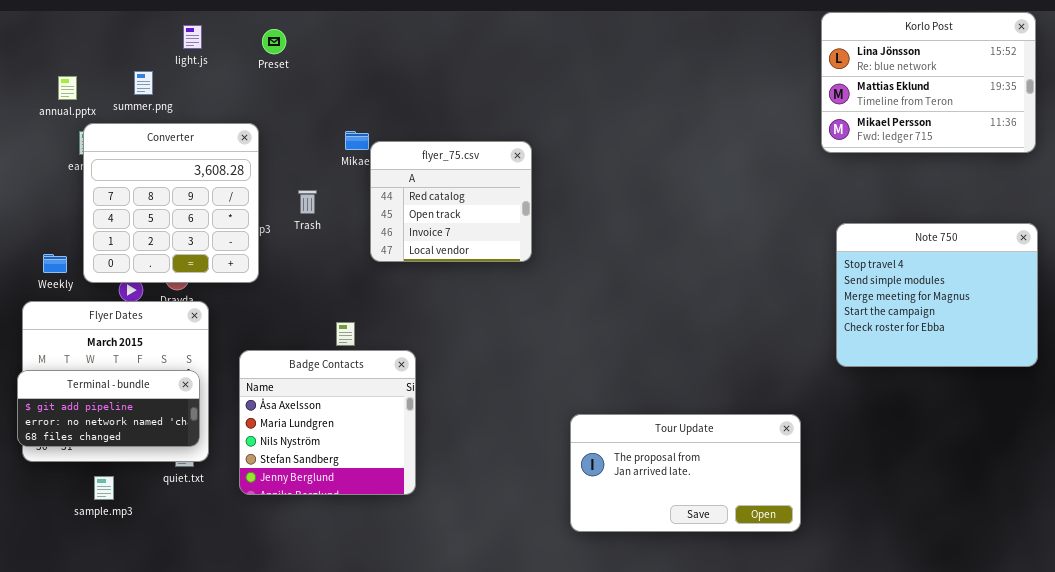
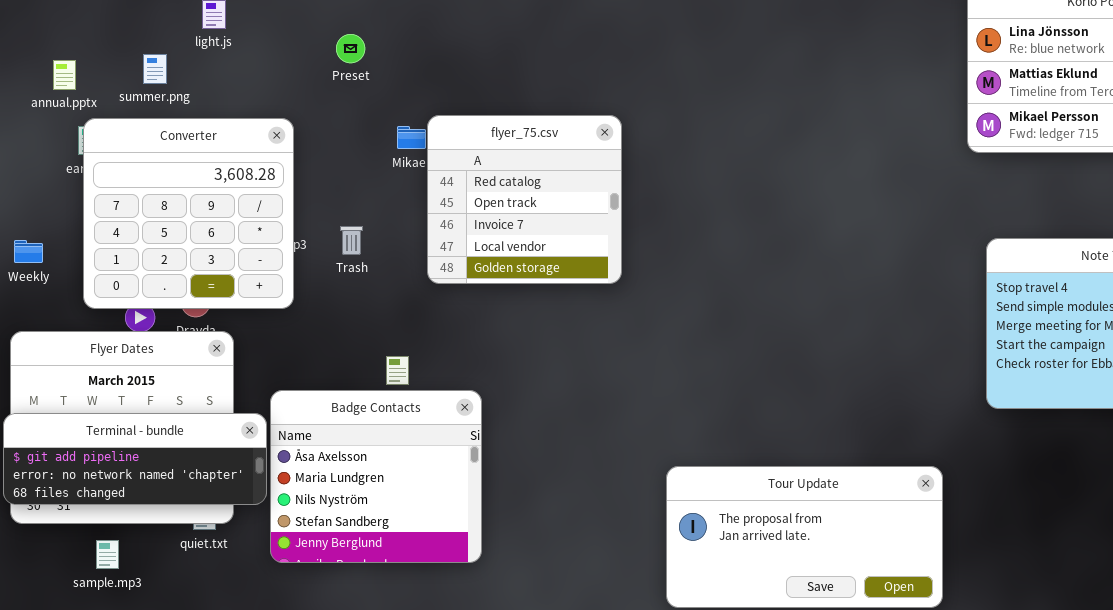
Preset: [262,29,286,54] -> [336,34,365,63], moved
flyer_75.csv: [370,141,532,262] -> [427,115,622,284], resized
Trash: [298,190,317,214] -> [340,226,363,255], moved
Weekly: [43,254,67,273] -> [14,240,43,263], moved
Terminal - bundle: [17,370,200,447] -> [3,413,267,505], resized

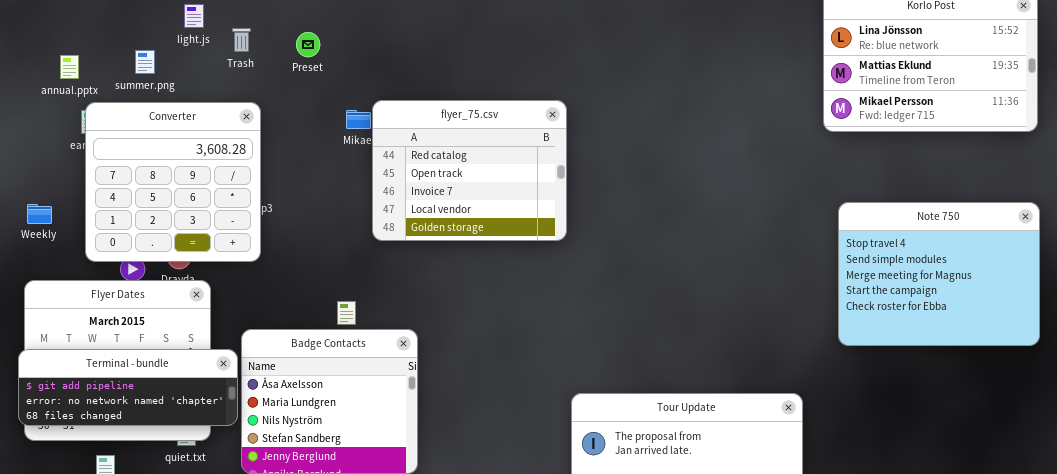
flyer_75.csv: [427,115,622,284] -> [372,100,567,241], resized
Trash: [340,226,363,255] -> [232,28,251,52], moved

